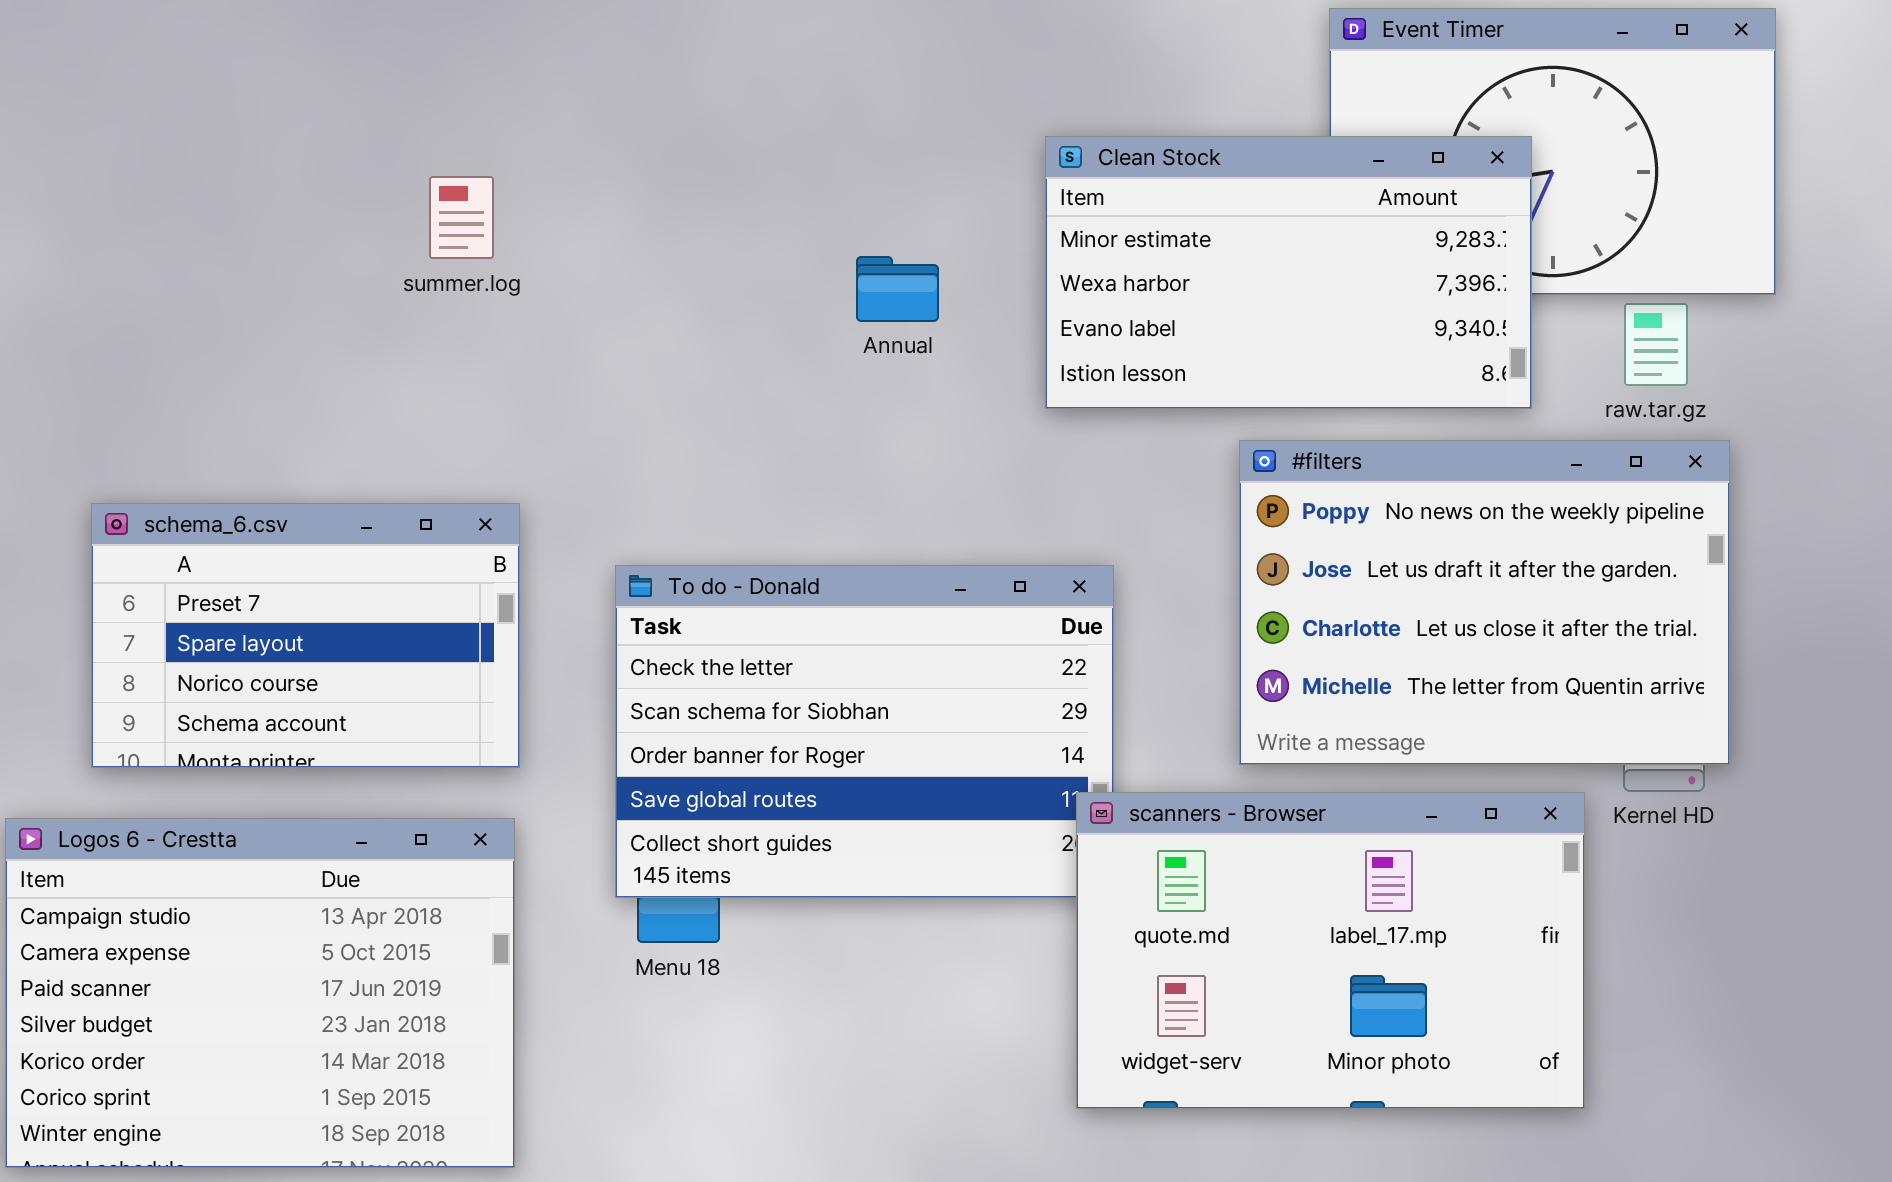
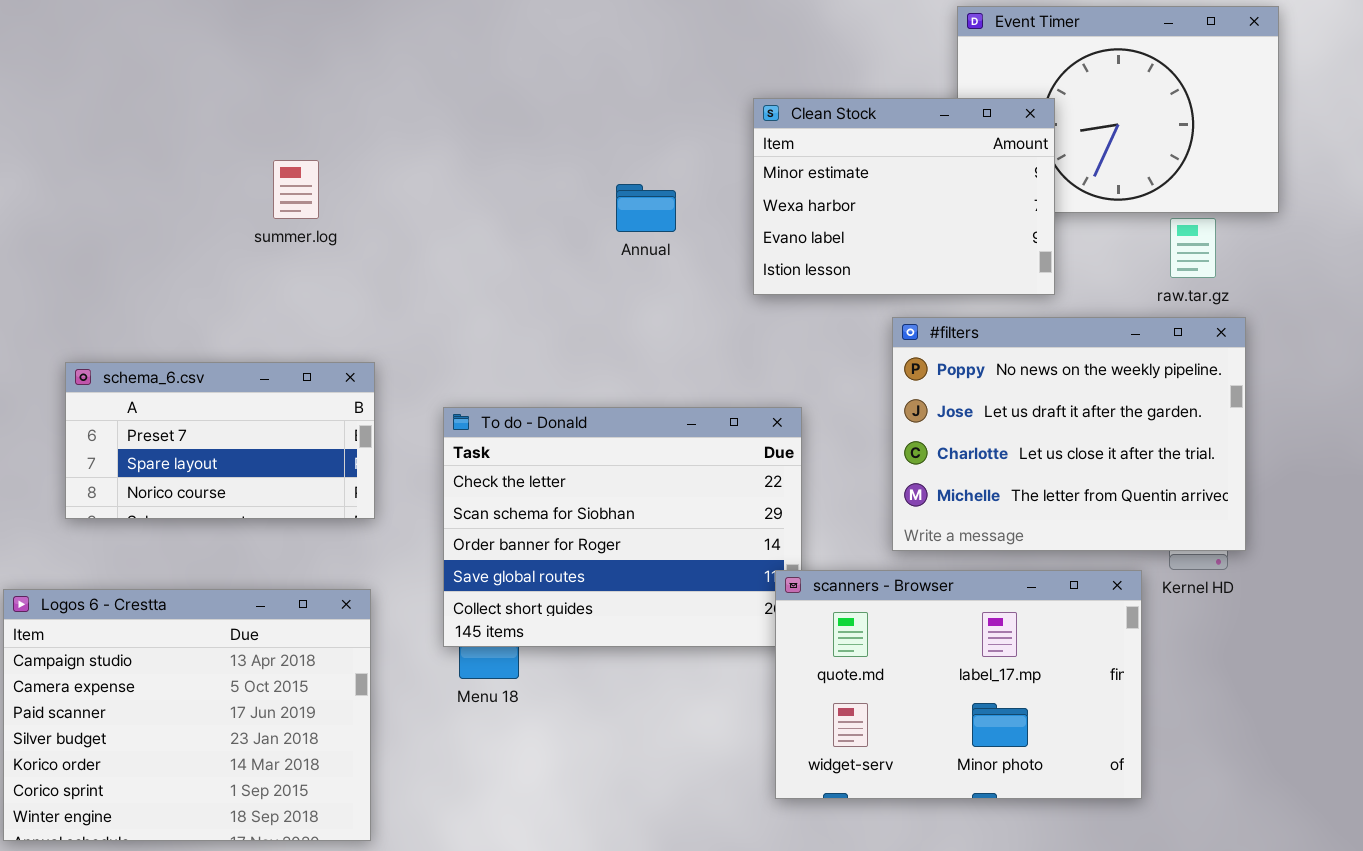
Clean Stock: [1045,136,1532,409] -> [753,98,1055,295], resized
summer.log: [429,176,494,259] -> [273,160,319,219], moved
schema_6.csv: [91,503,520,768] -> [65,362,375,519], resized

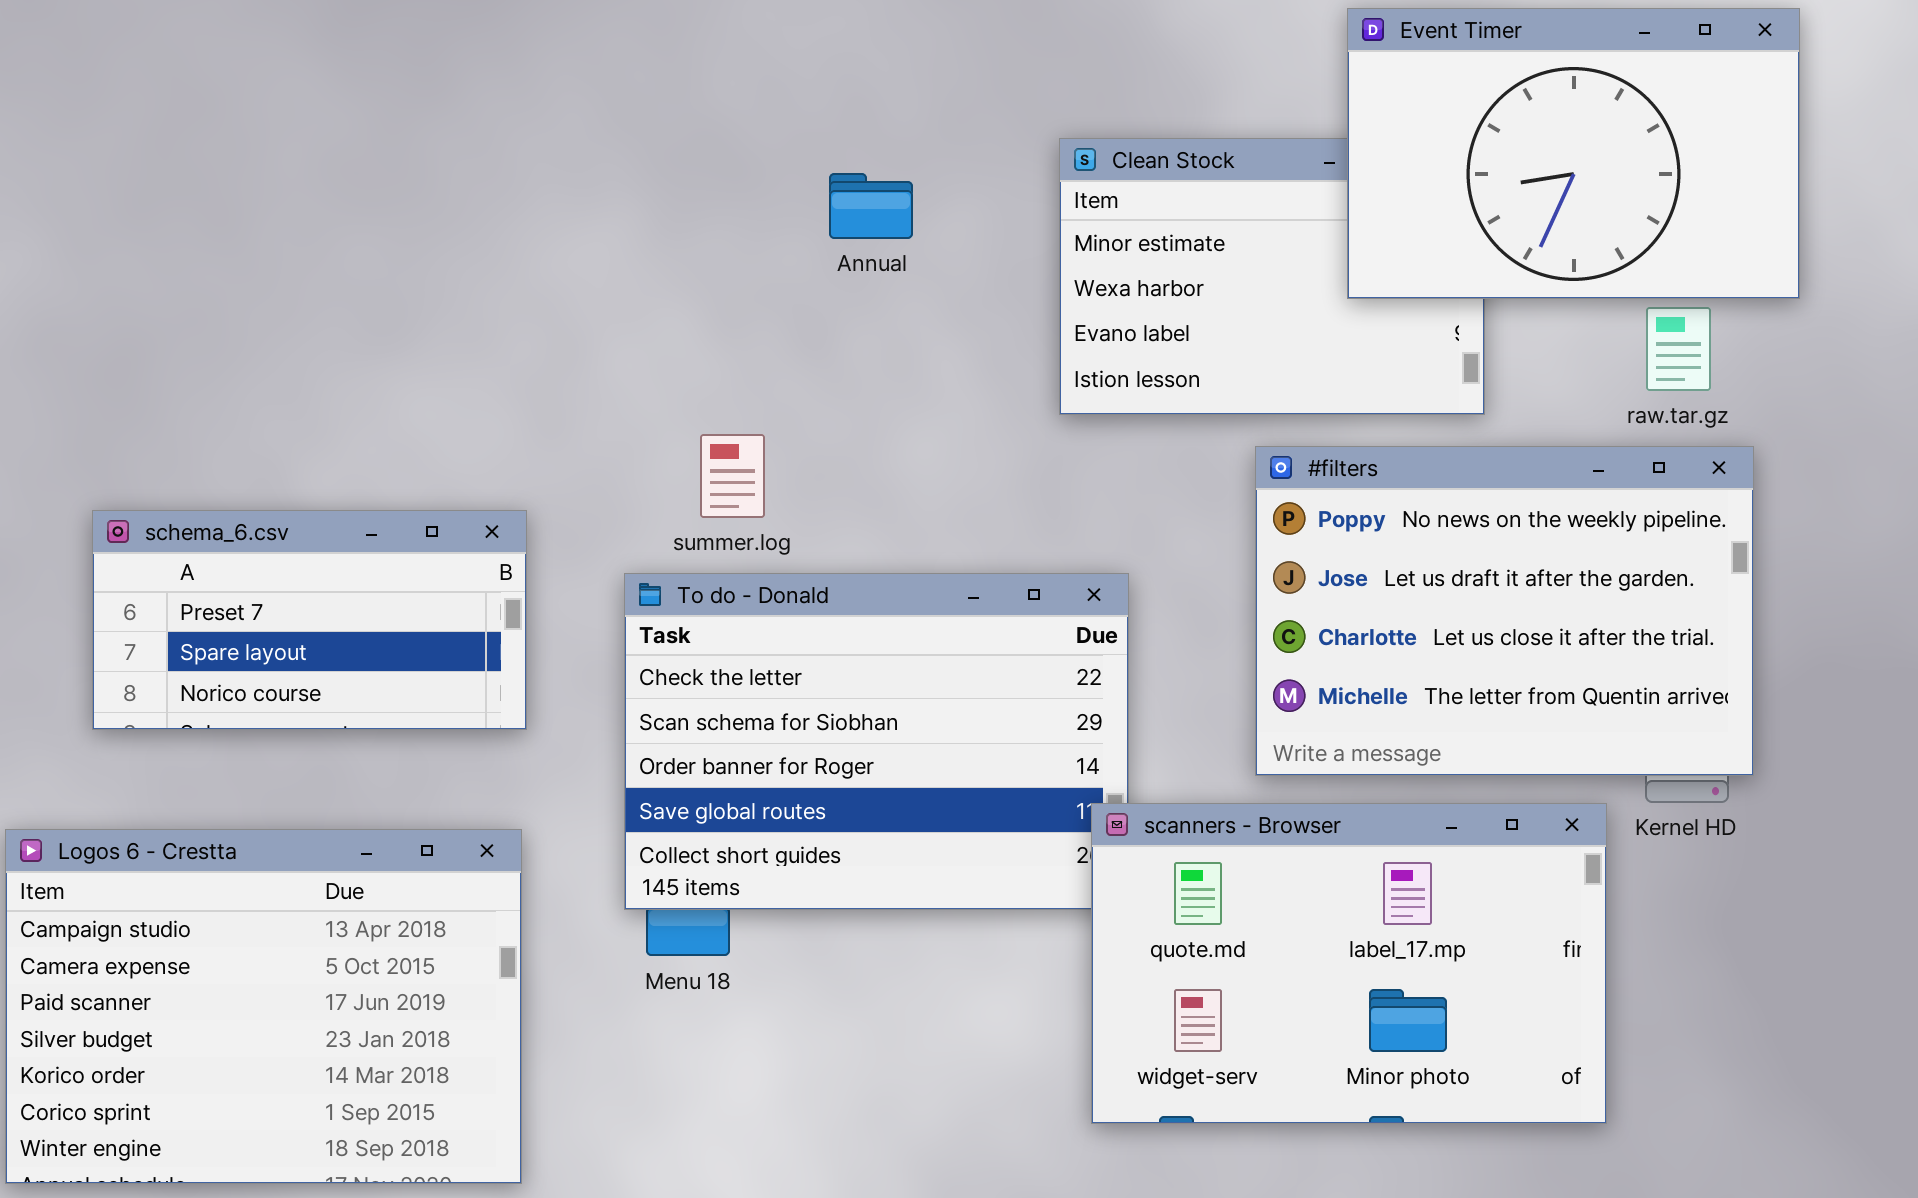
Event Timer: [957,6,1279,213] -> [1347,8,1800,299], raised
summer.log: [273,160,319,219] -> [700,434,765,518], moved
Annual: [616,184,676,232] -> [829,173,913,239], moved

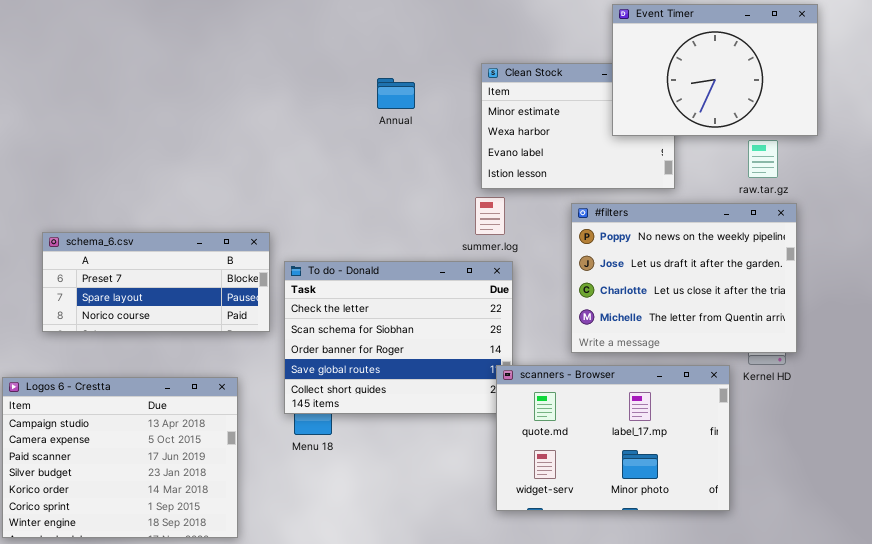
summer.log: [700,434,765,518] -> [475,197,505,235], moved
schema_6.csv: [92,510,527,730] -> [42,232,270,332], resized

